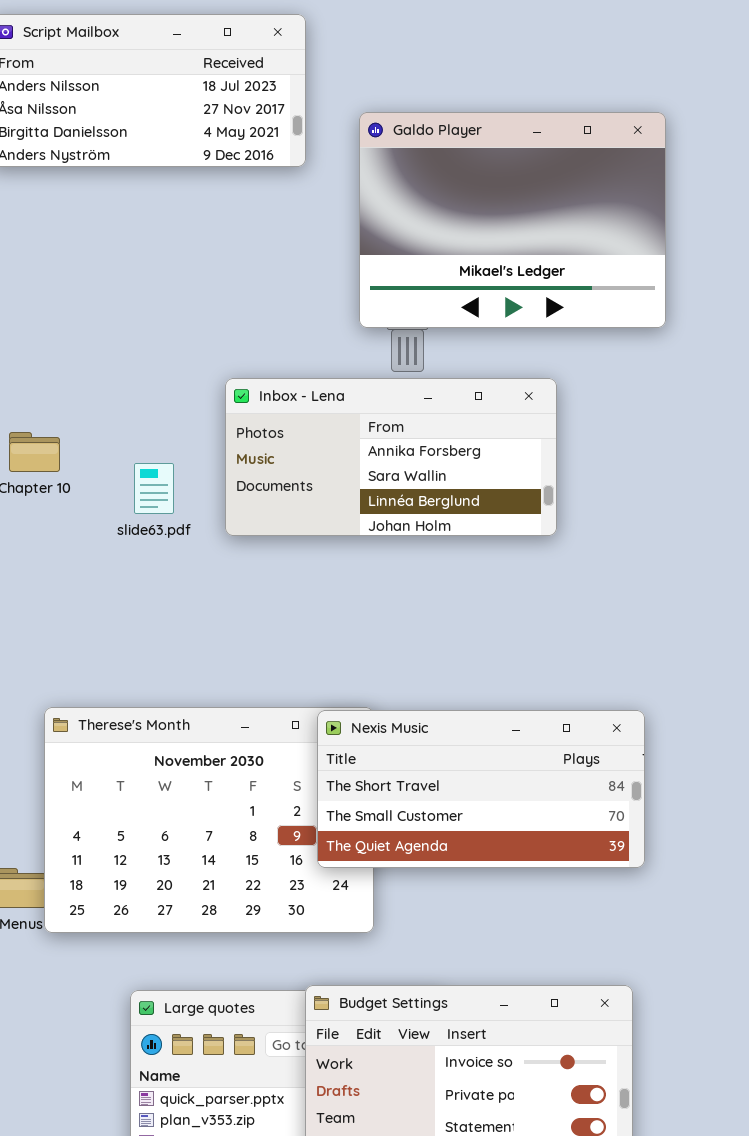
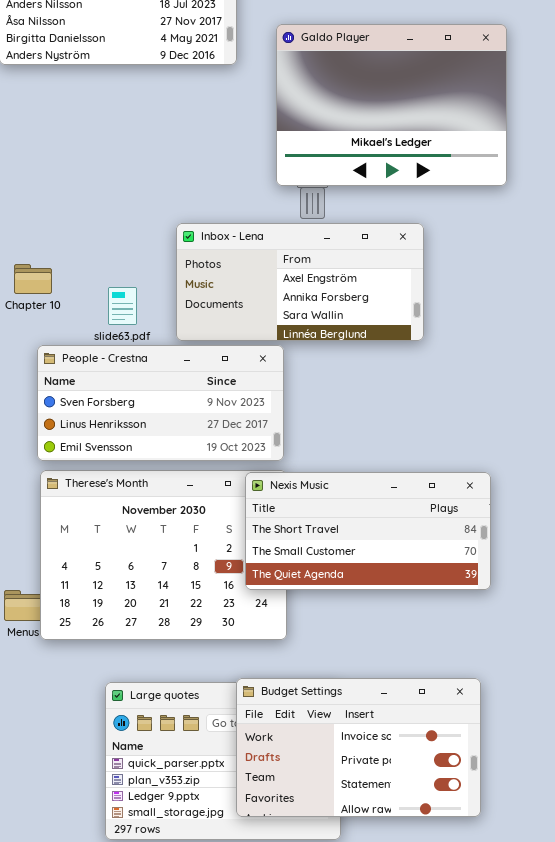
Inbox - Lena: [225,378,557,536] -> [176,223,424,341], scrolled up 1 row
People - Crestna: none -> [37,345,284,461], opened

